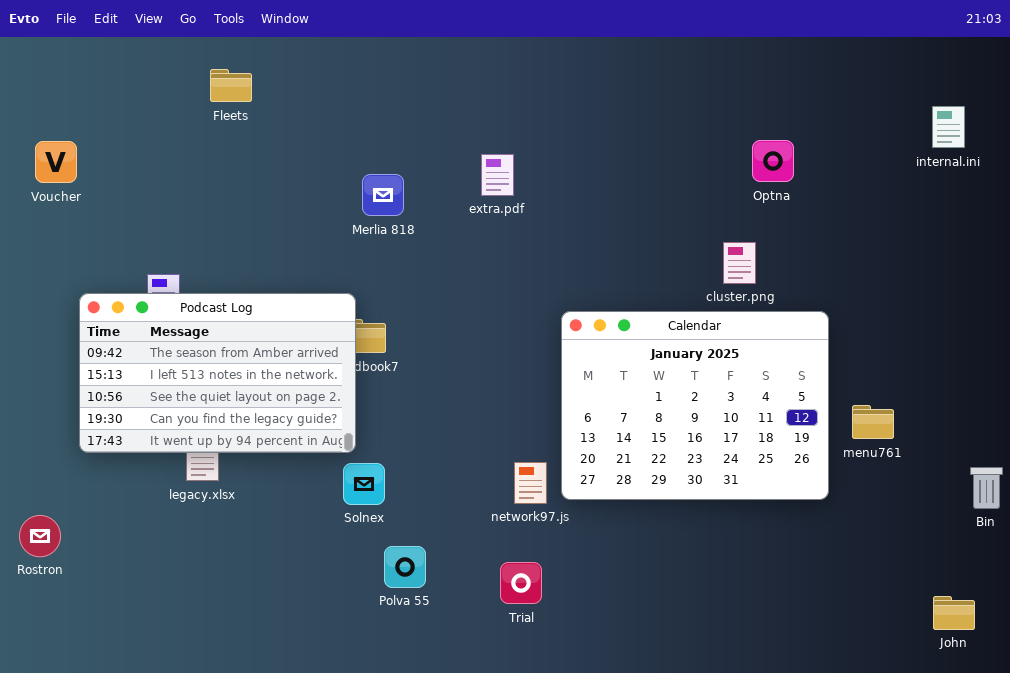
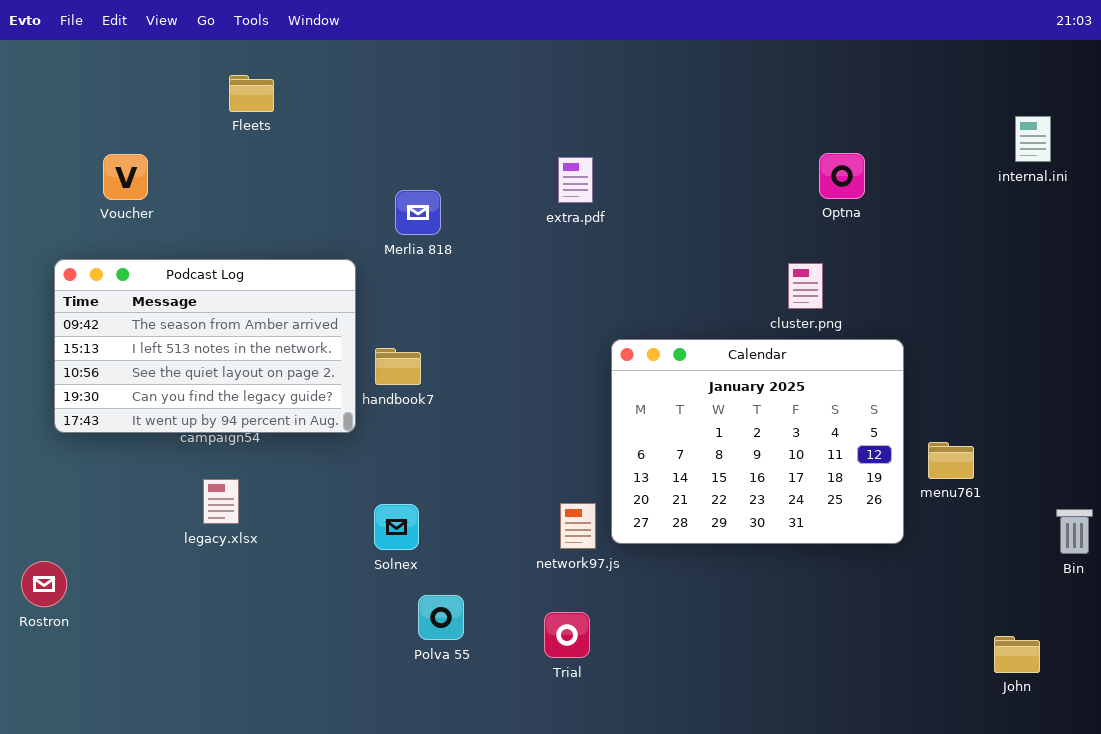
Voucher: [35,141,77,183] -> [103,154,148,200], moved
extra.pdf: [481,154,514,196] -> [558,157,593,203], moved
Podcast Log: [79,293,356,453] -> [54,259,356,433], moved
John: [933,596,975,630] -> [994,636,1040,673], moved

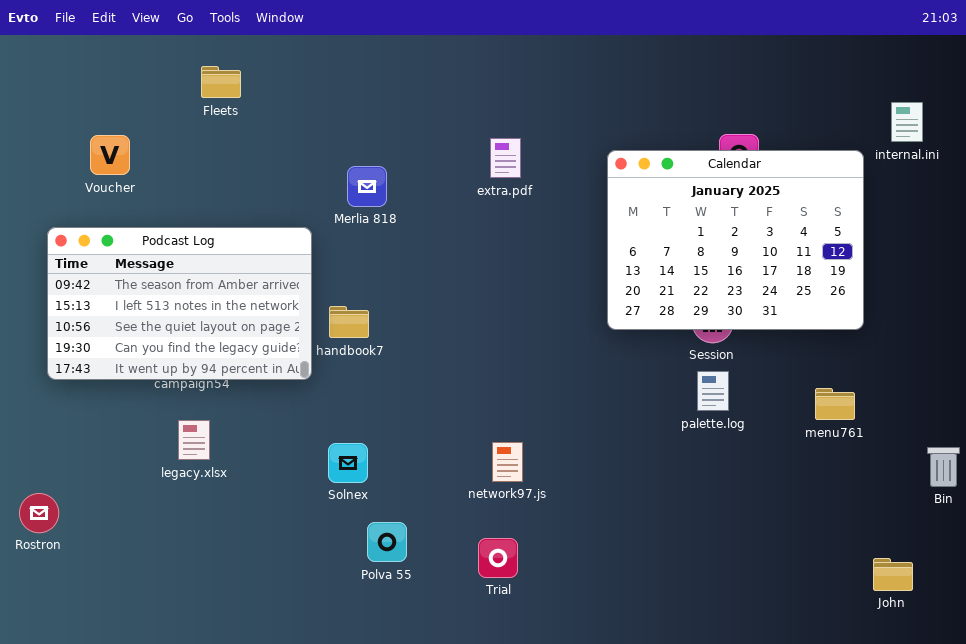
Calendar: [611,339,904,544] -> [607,150,864,330], moved

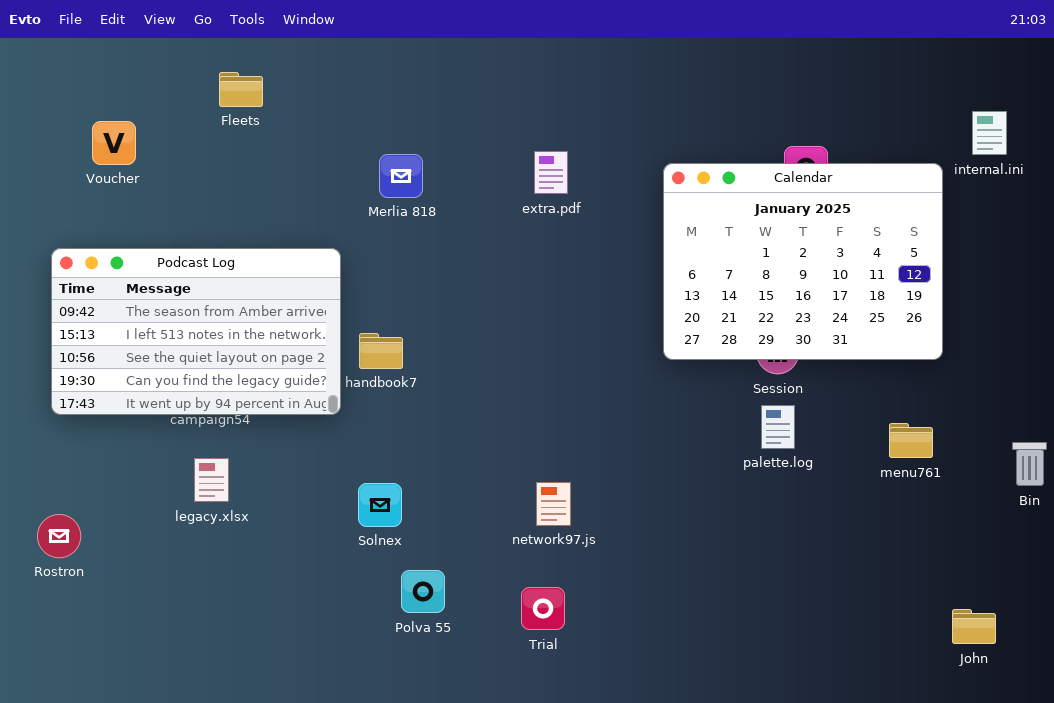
Voucher: [90,135,130,175] -> [92,121,136,165], moved
Merlia 818: [347,166,387,207] -> [379,154,423,198], moved
Bin: [927,447,960,487] -> [1012,442,1047,486], moved
Rostron: [19,493,59,533] -> [37,514,81,558], moved

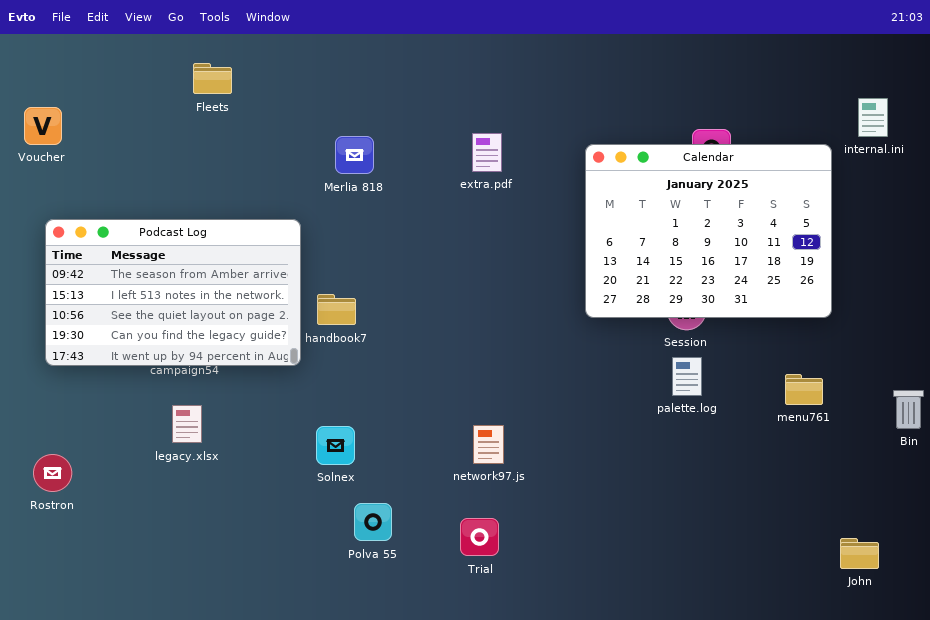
Voucher: [92,121,136,165] -> [24,107,62,145], moved

